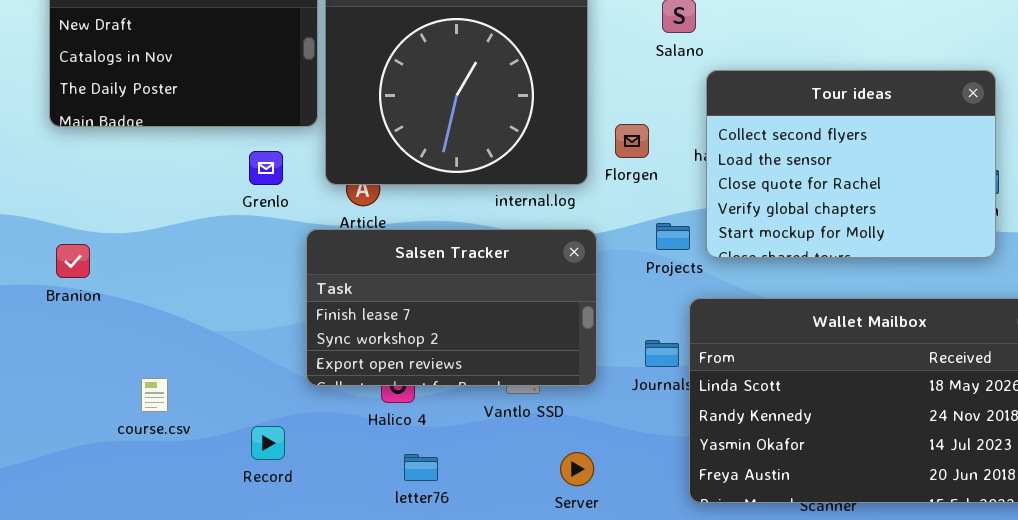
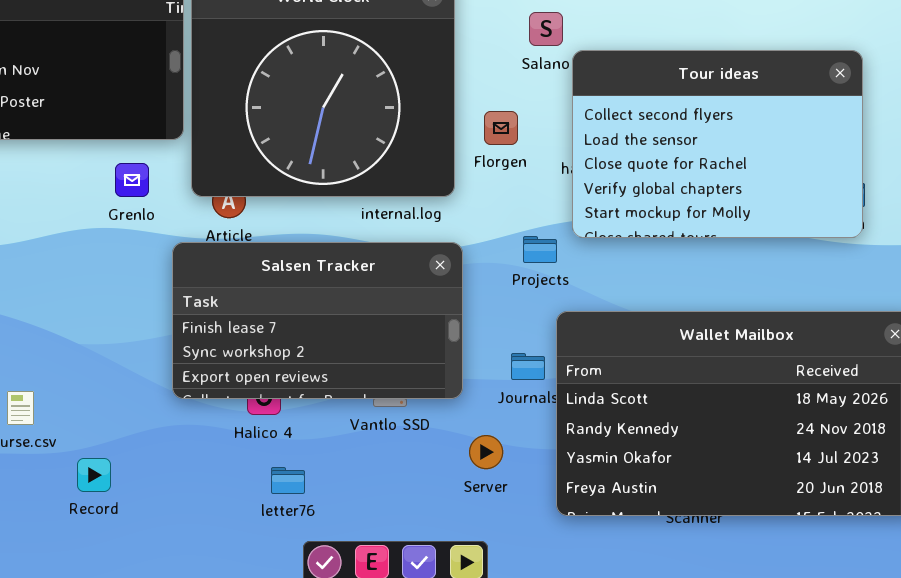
Tour ideas: [706,70,996,258] -> [572,50,863,238], moved
Florgen: [615,124,649,158] -> [484,111,518,145], moved
Record: [251,426,285,460] -> [77,458,111,492], moved
Server: [560,452,594,486] -> [469,435,503,469], moved

